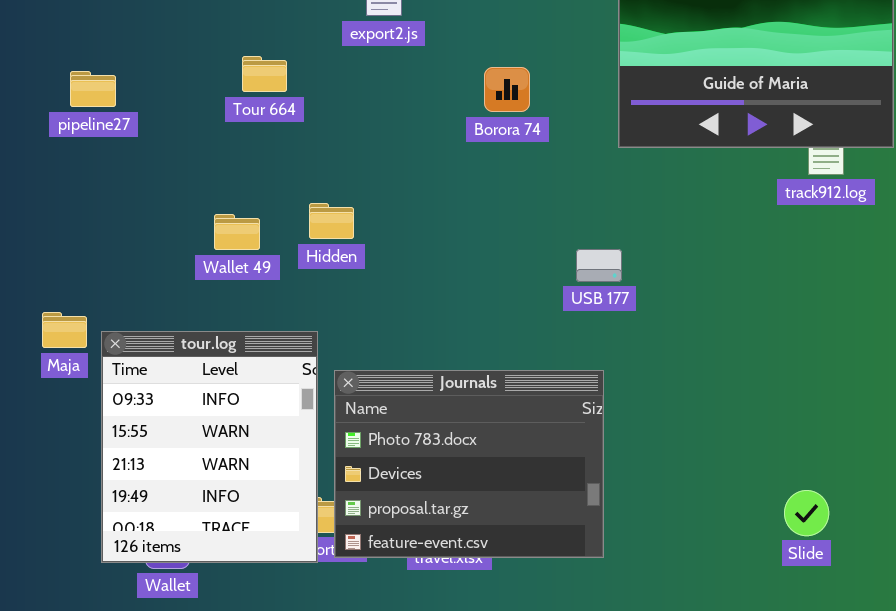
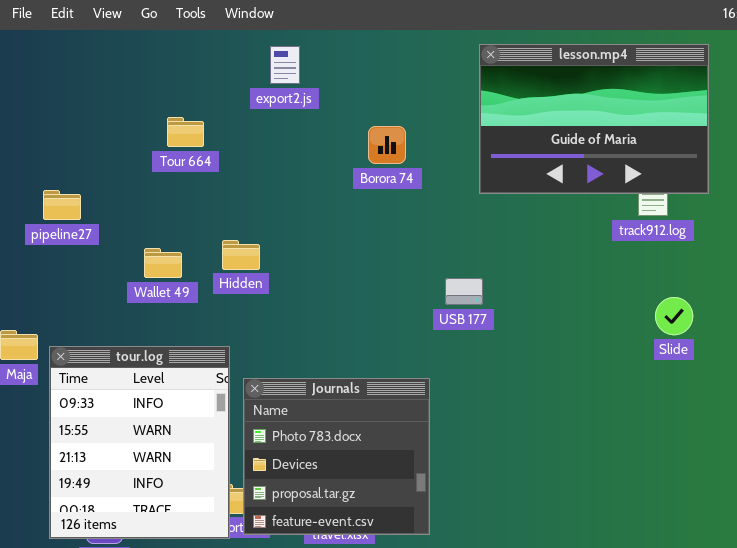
pipeline27: [70,71,116,107] -> [43,190,81,220], moved
Journals: [334,370,604,558] -> [243,378,430,535], resized
Slide: [784,490,829,536] -> [655,297,693,335], moved

